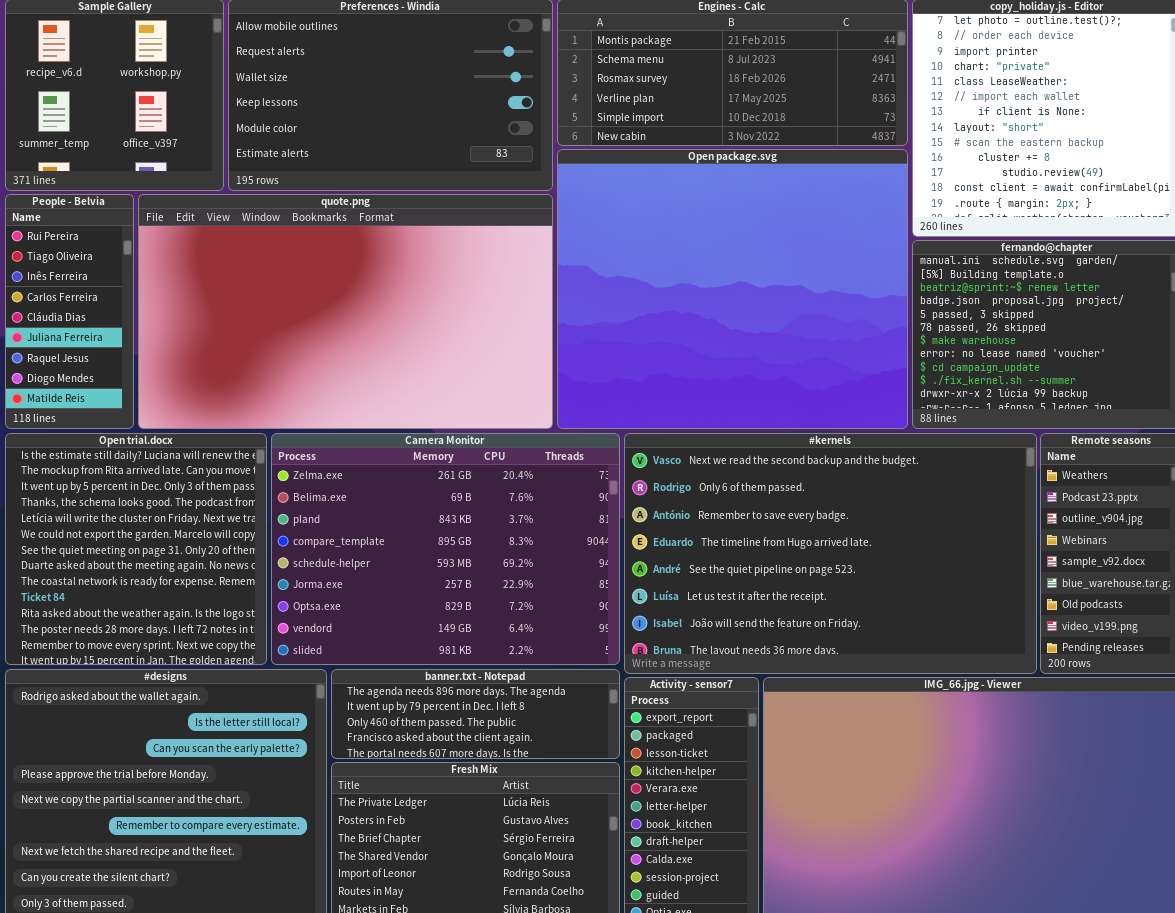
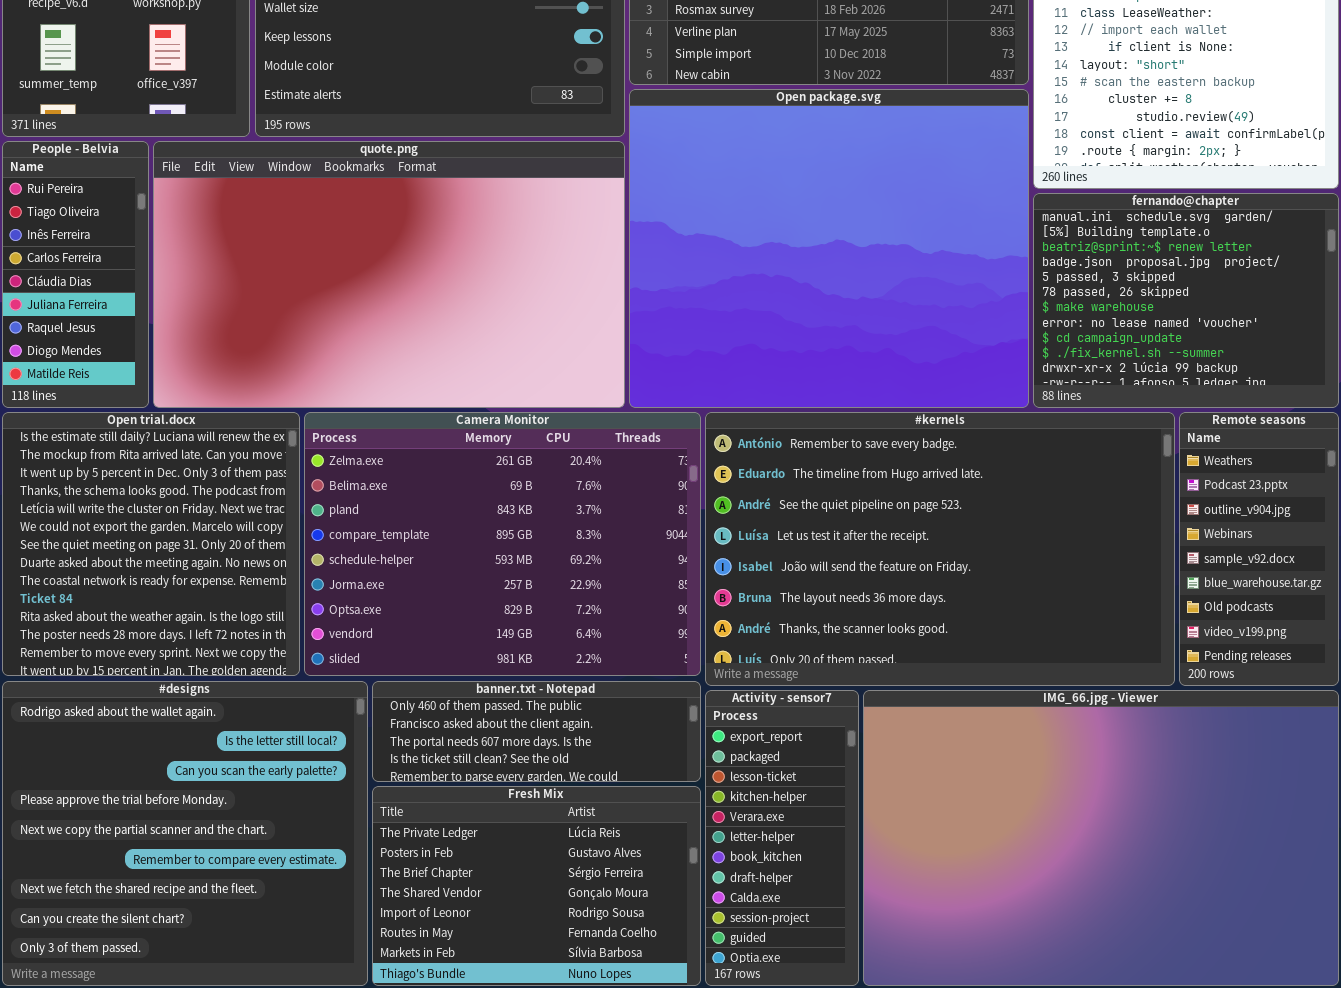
#kernels: [624,433,1037,674] -> [705,412,1175,686], scrolled down 2 rows
banner.txt - Notepad: [331,669,620,759] -> [372,681,701,782], scrolled down 2 rows

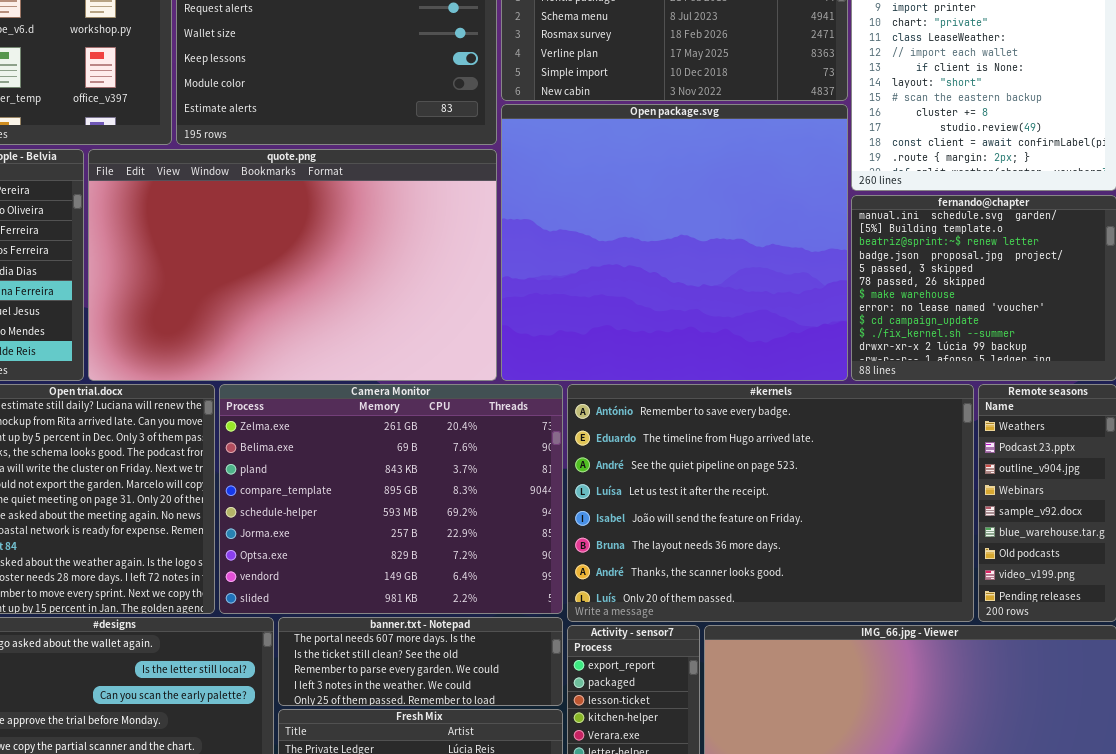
banner.txt - Notepad: [372,681,701,782] -> [278,617,563,706], scrolled down 2 rows

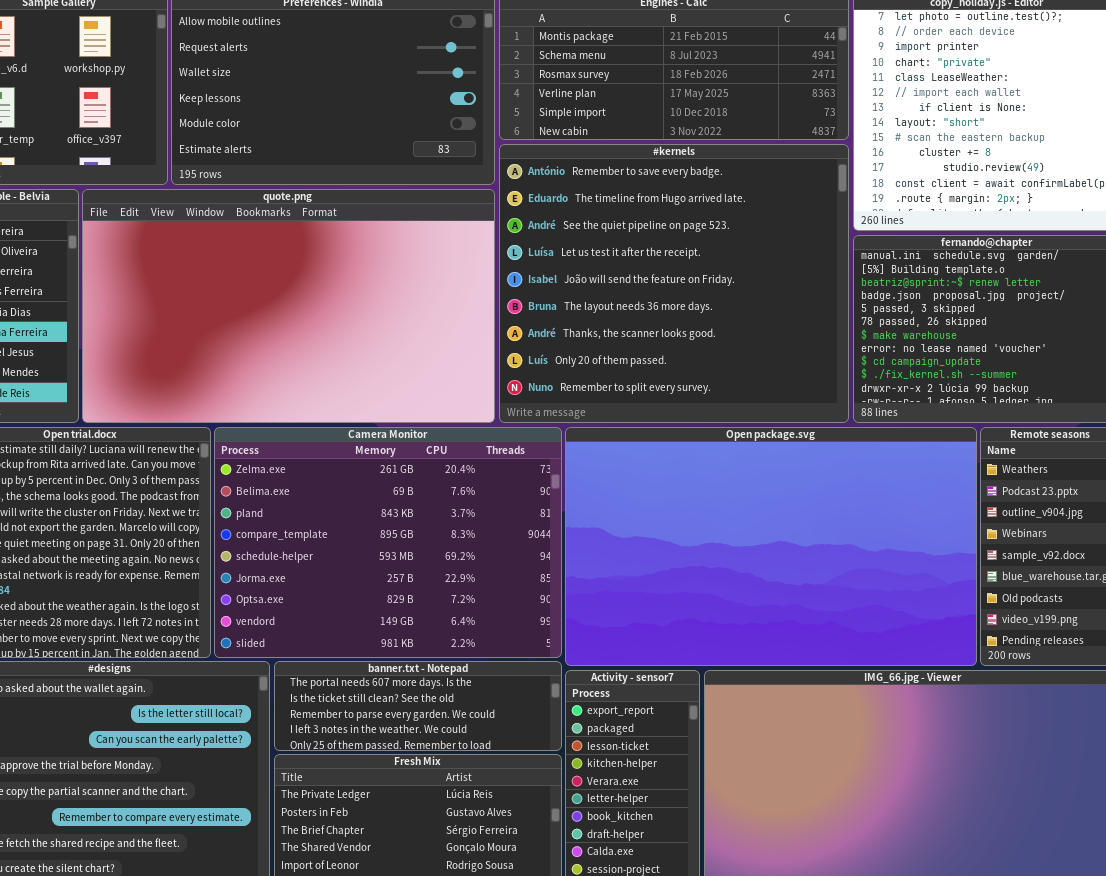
Open package.svg: [501,104,848,381] -> [565,427,977,666], moved, resized
#kernels: [567,384,974,622] -> [499,144,849,423], moved, resized

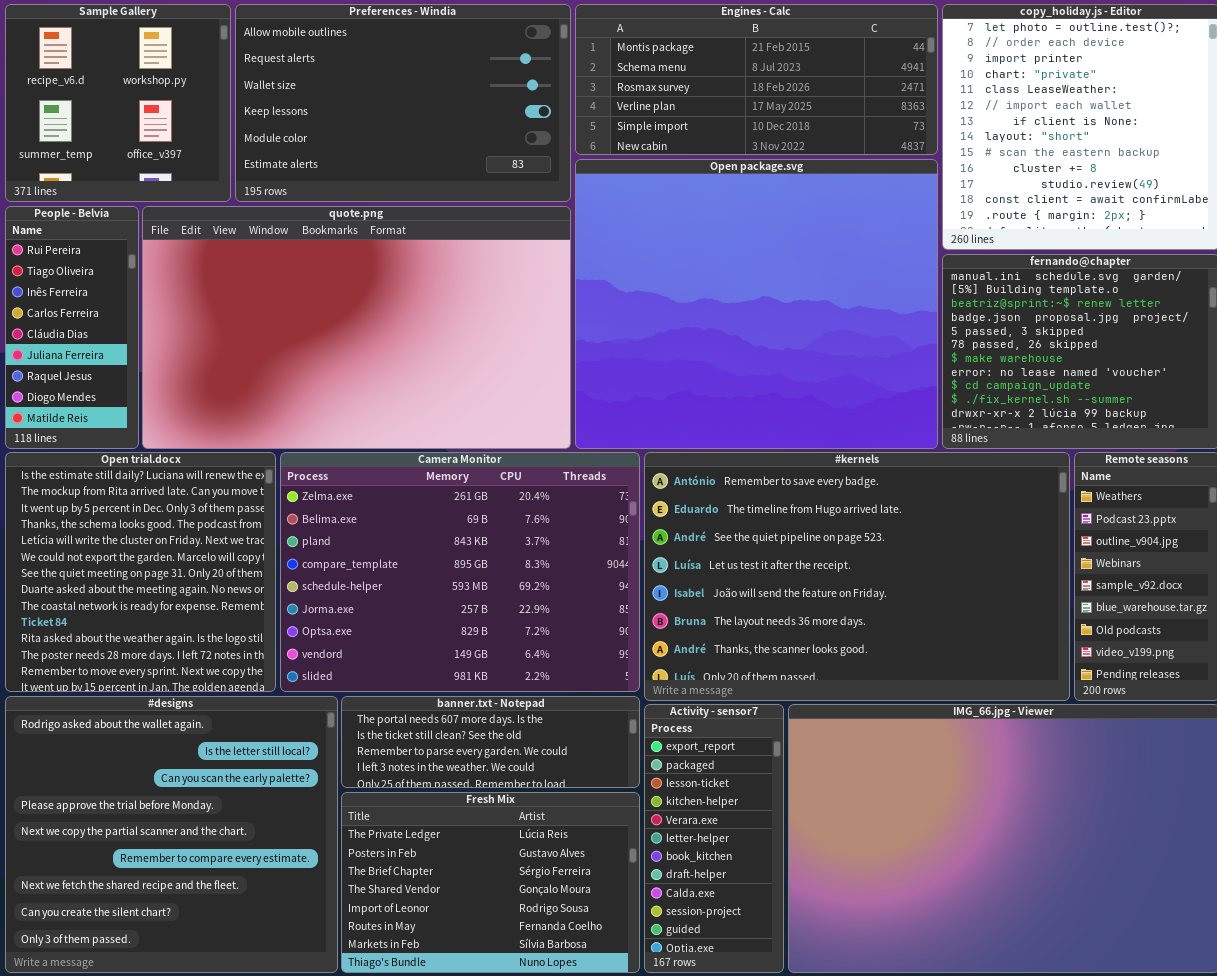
#kernels: [499,144,849,423] -> [644,452,1070,701], moved, resized
Open package.svg: [565,427,977,666] -> [575,159,938,449], moved, resized

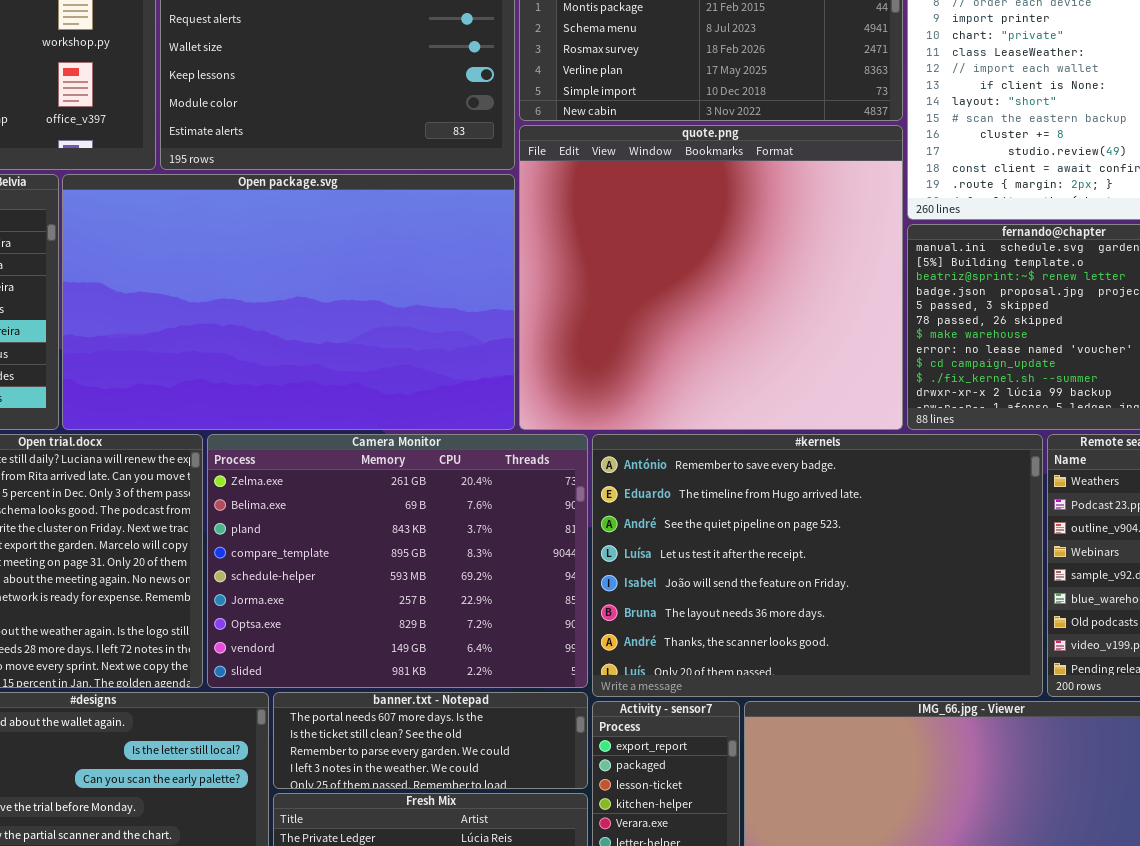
Open package.svg: [575,159,938,449] -> [62,174,515,430], moved, resized
quote.png: [142,206,571,449] -> [519,125,903,430], moved, resized

